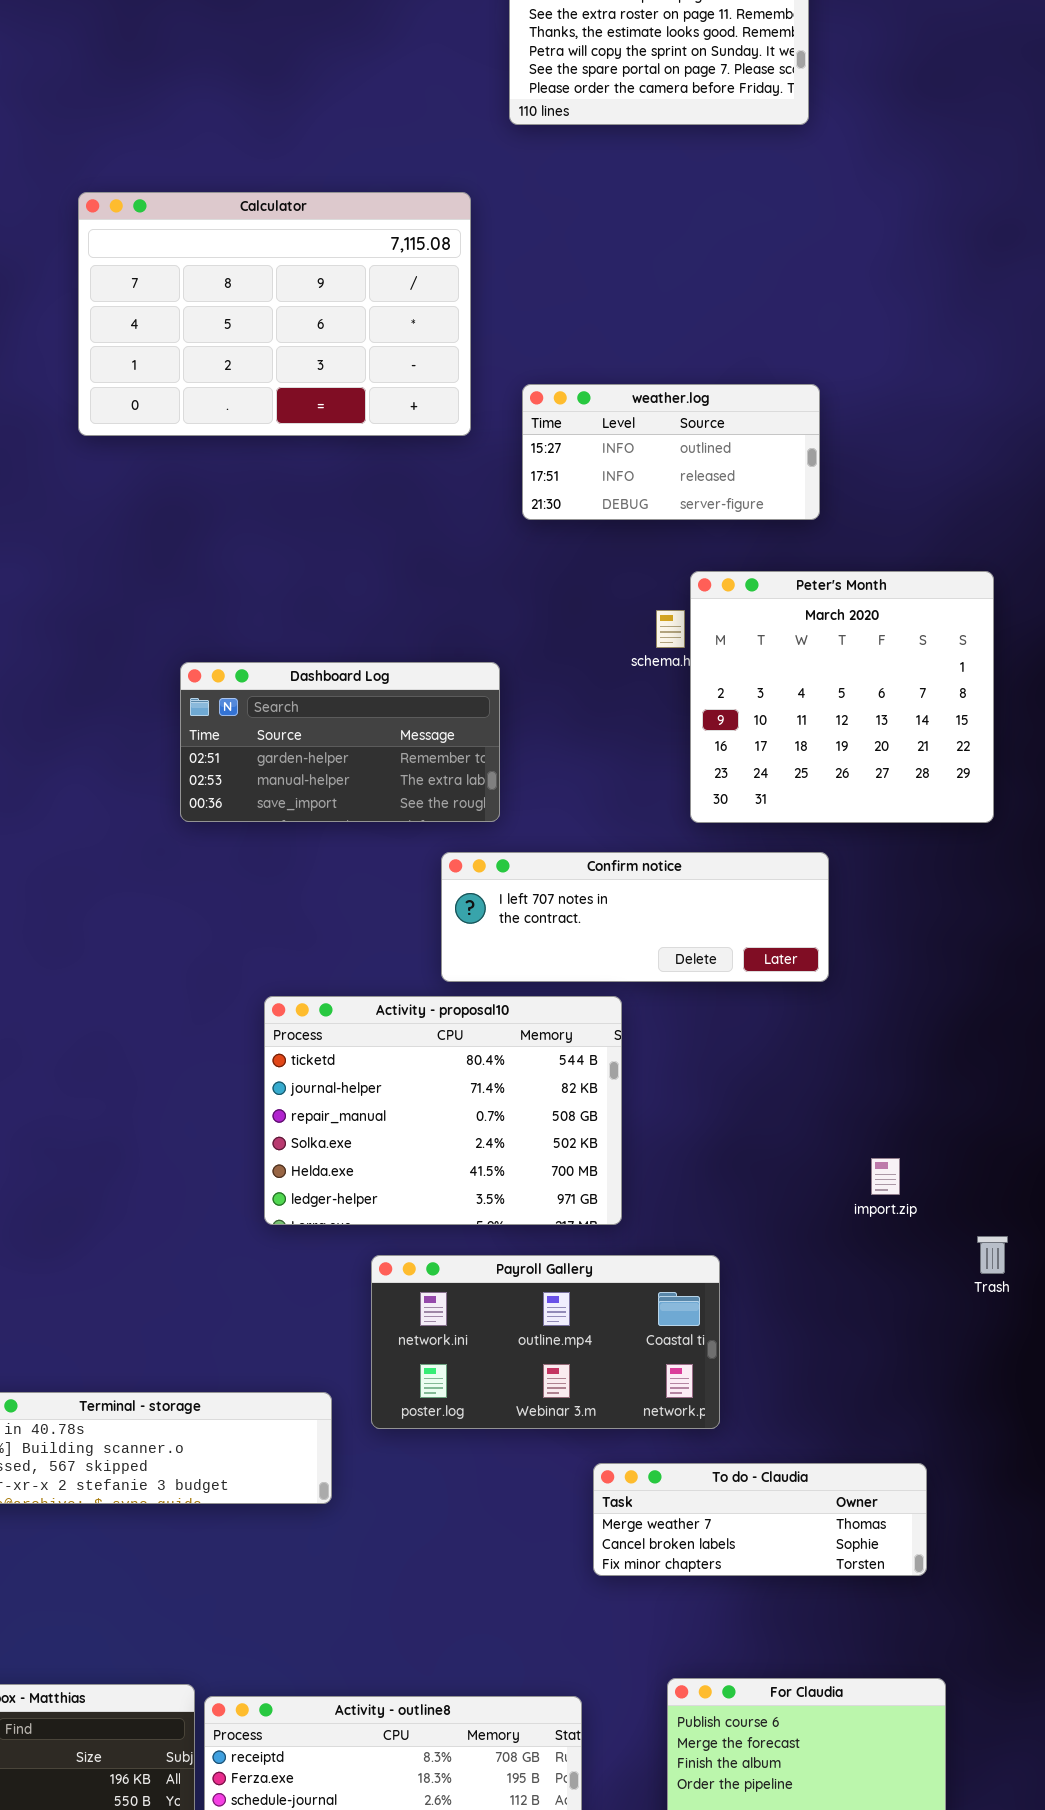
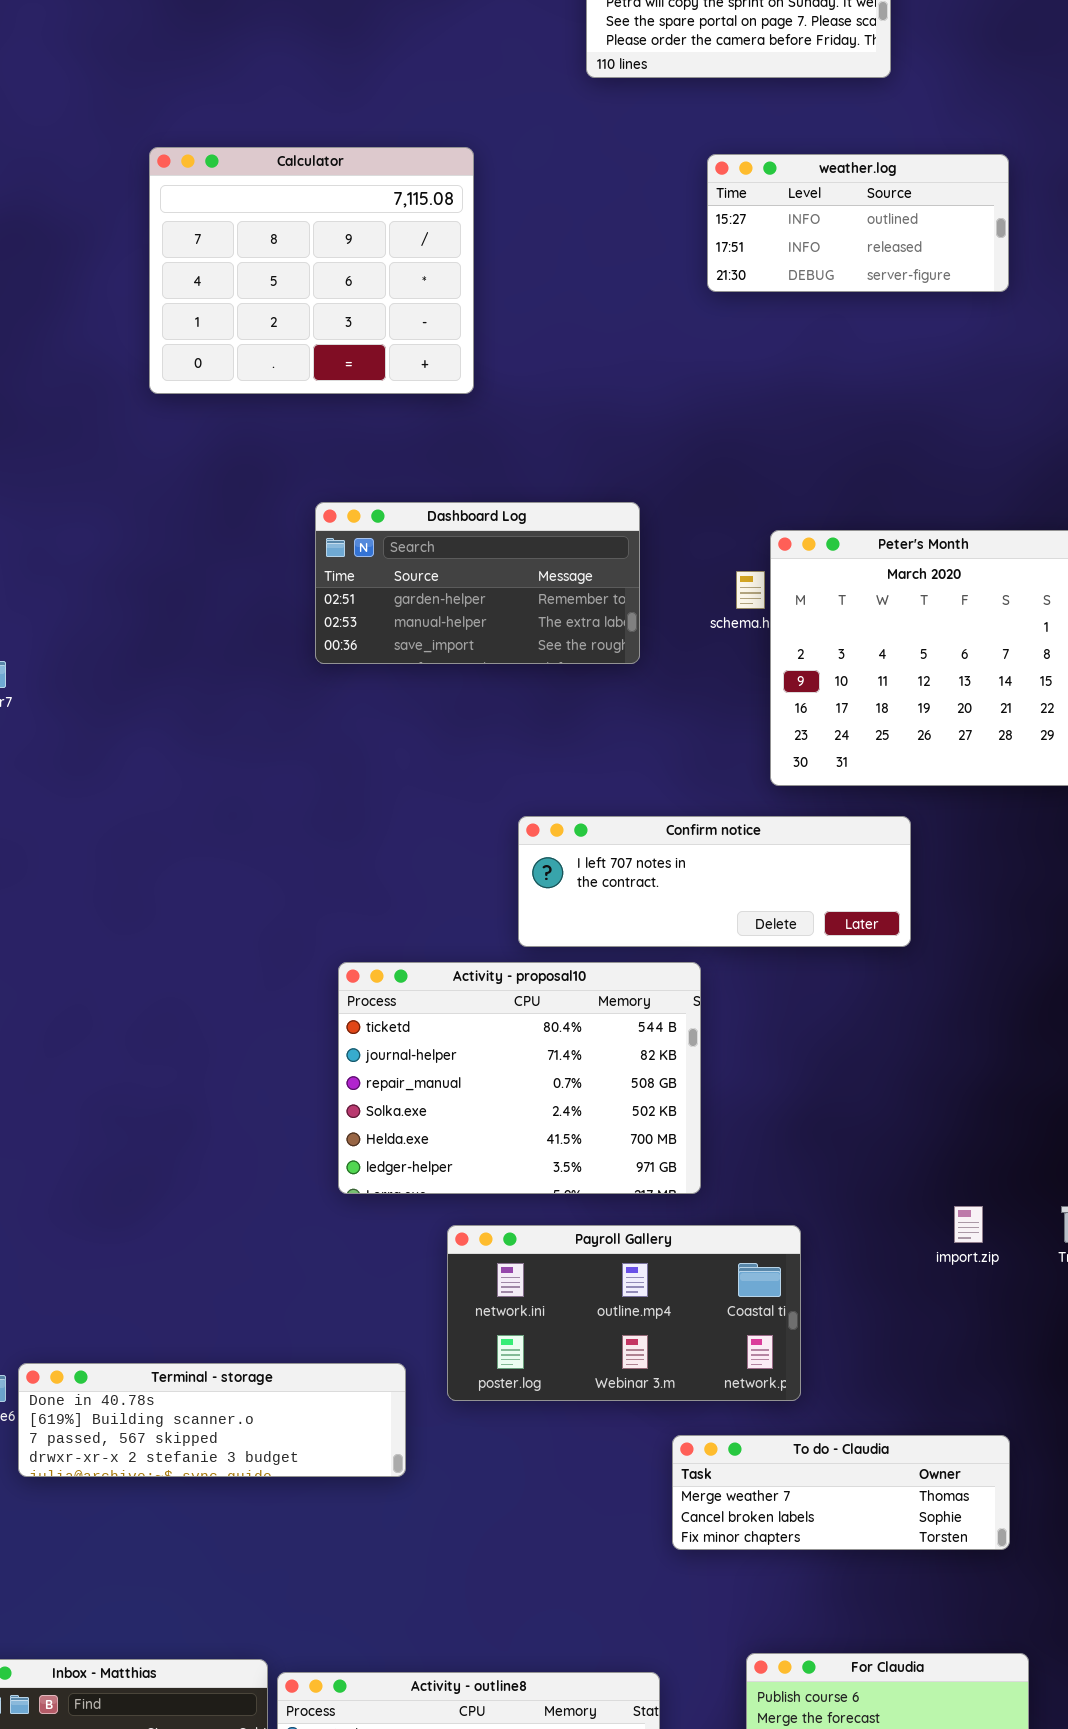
Calculator: [78,192,471,436] -> [149,147,474,394], resized
weather.log: [522,384,820,520] -> [707,154,1009,292], moved
Dashboard Log: [180,662,500,822] -> [315,502,640,664], moved
import.zip: [871,1158,900,1195] -> [954,1206,983,1243], moved

